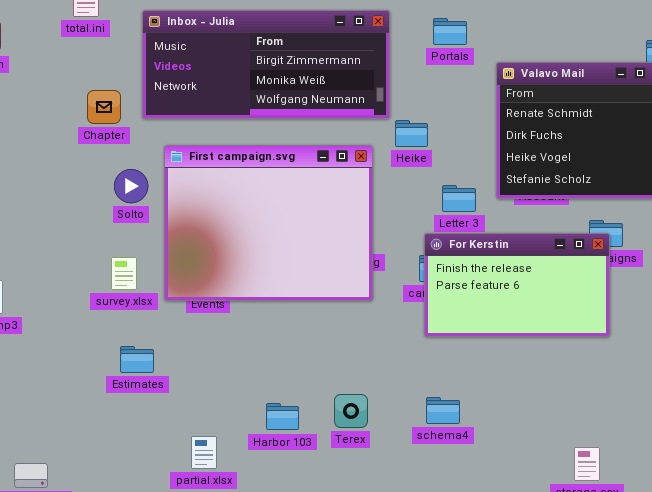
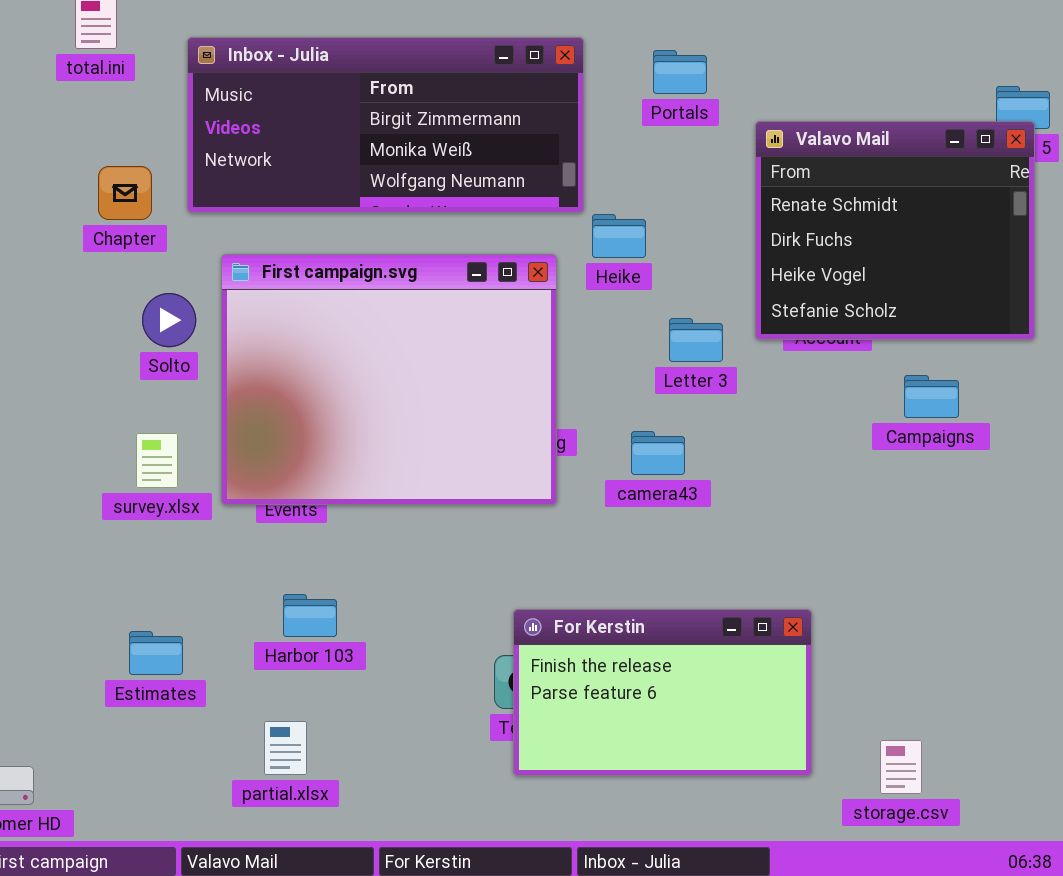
For Kerstin: [424,233,610,337] -> [513,609,812,776], moved
Estimates: [120,346,154,373] -> [129,631,183,675], moved
Harbor 103: [266,403,299,430] -> [283,594,337,637], moved

